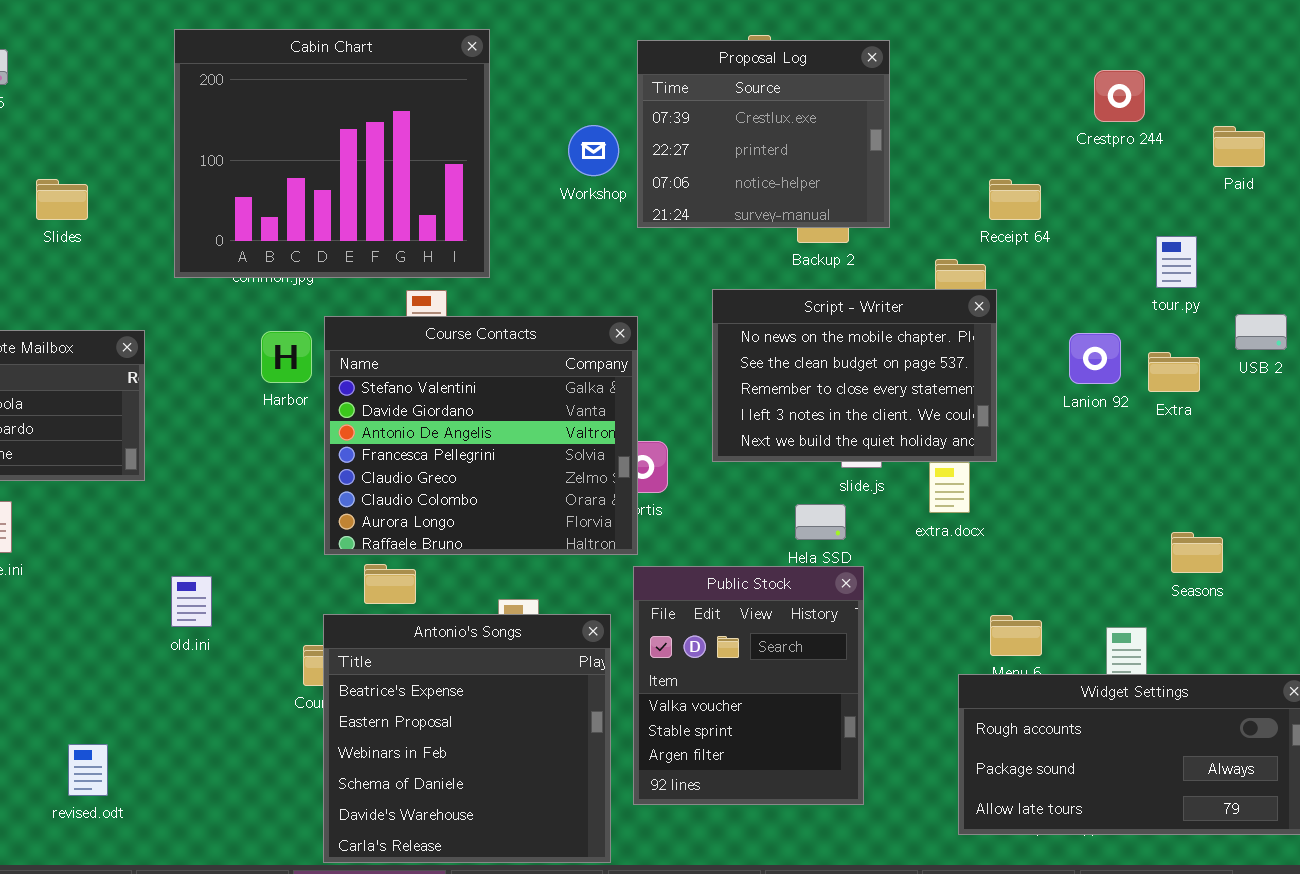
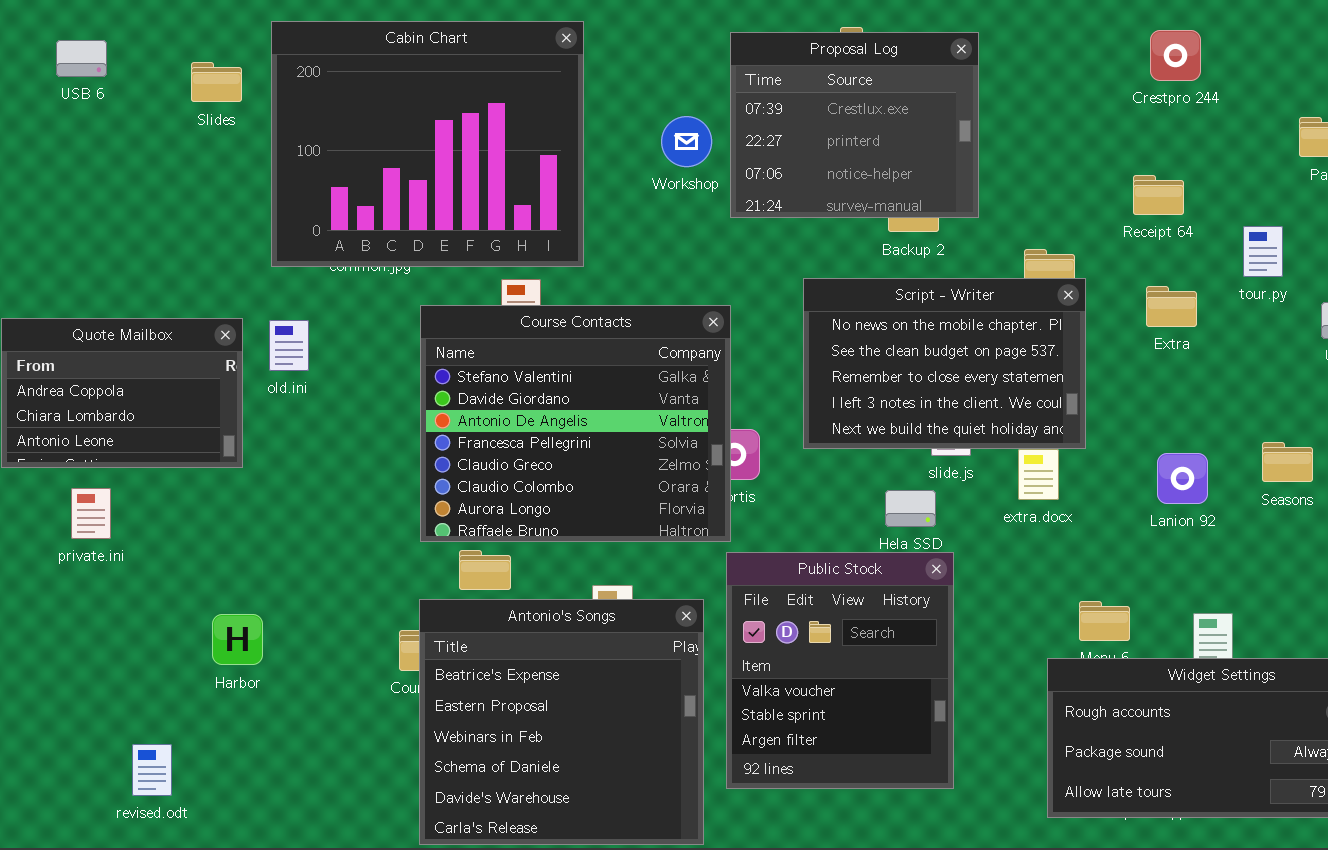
Crestpro 244: [1094,70,1145,122] -> [1150,30,1201,81], moved
Slides: [36,179,88,220] -> [191,62,242,102], moved
Receipt 64: [989,179,1041,220] -> [1133,175,1184,215], moved
Harbor: [261,331,312,383] -> [212,614,263,665], moved
Lanion 92: [1069,333,1121,384] -> [1157,453,1208,504], moved
Extra: [1148,352,1200,392] -> [1146,286,1197,327], moved
Seasons: [1171,532,1223,573] -> [1262,442,1313,482], moved
old.ini: [171,576,212,627] -> [269,320,309,371], moved
revised.odt: [68,744,108,796] -> [132,744,172,796], moved

